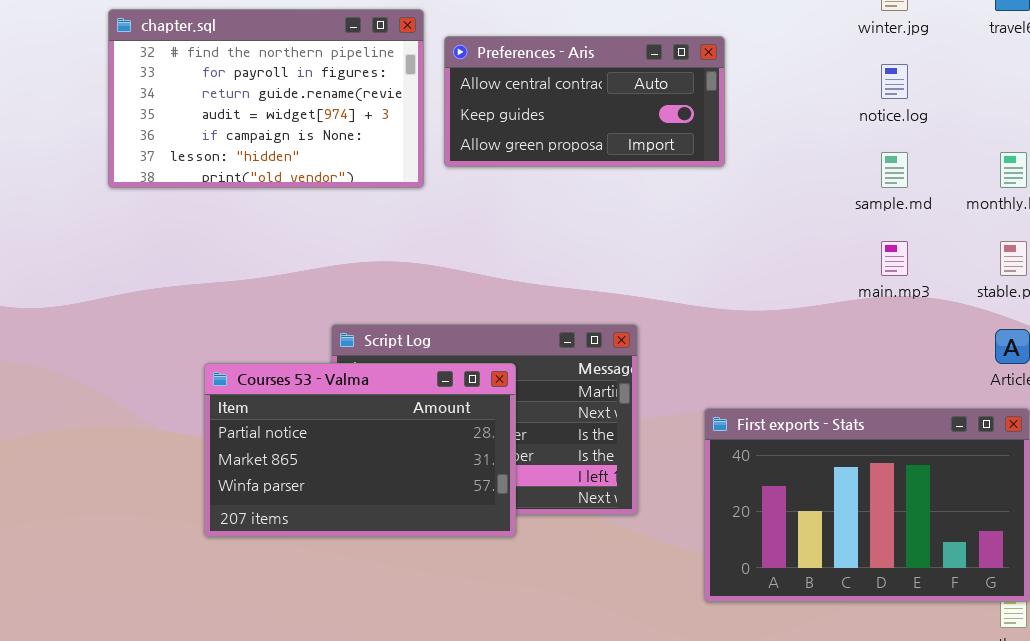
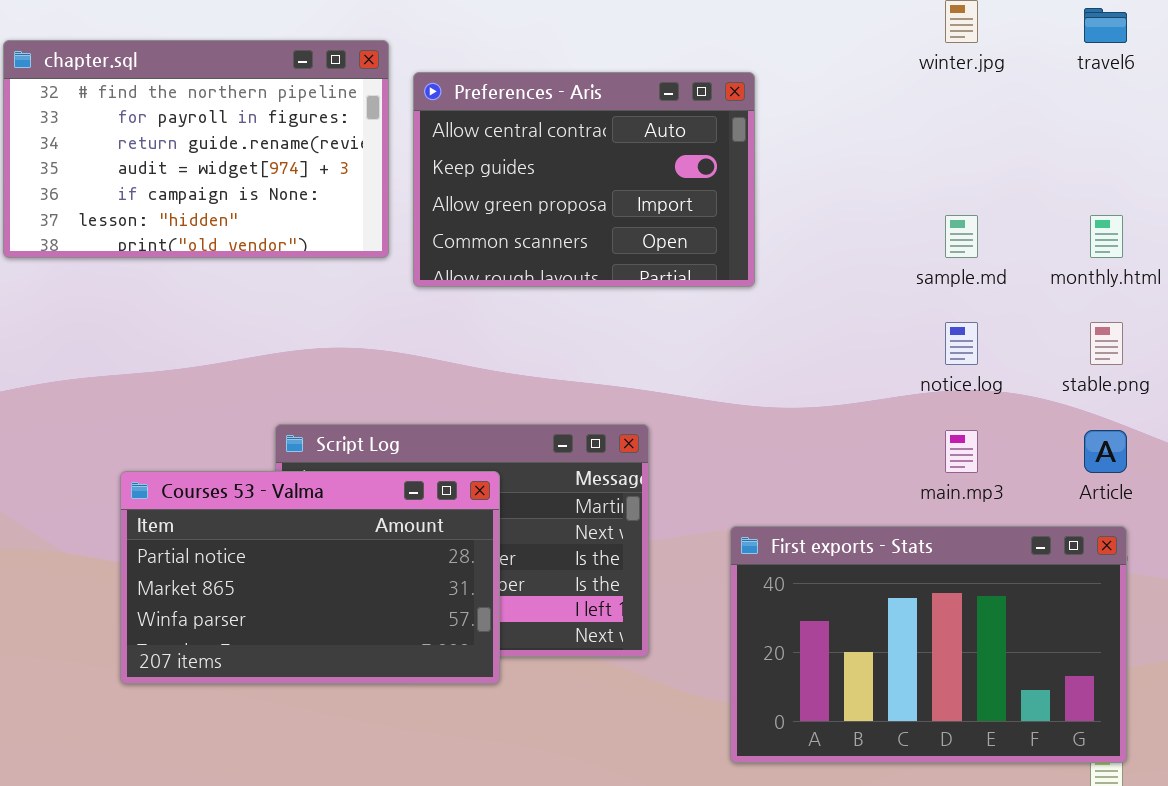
Preferences - Aris: [444,36,725,167] -> [413,72,755,287], resized
notice.log: [881,64,908,99] -> [945,322,978,365], moved
main.mp3: [881,241,908,276] -> [945,430,978,473], moved

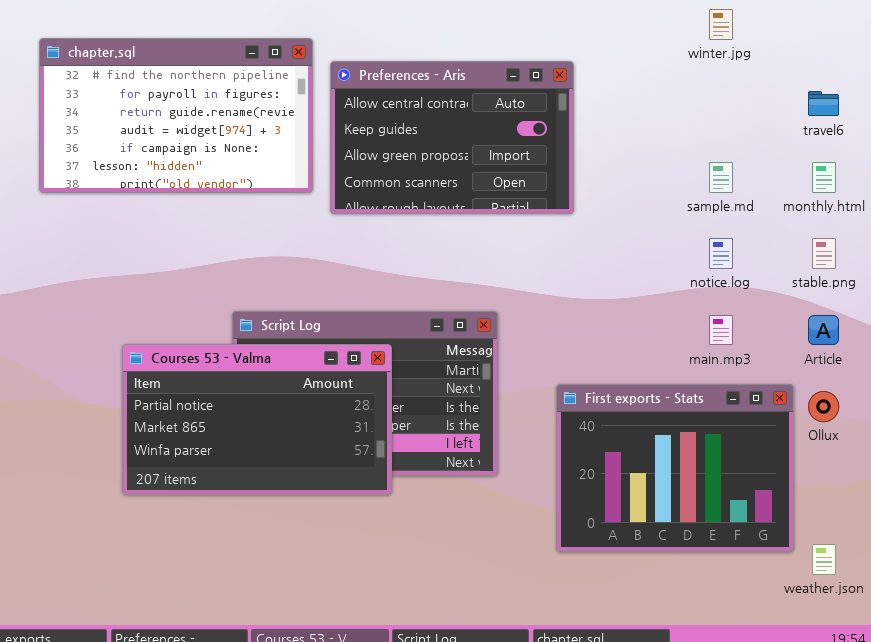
travel6: [1084,8,1127,43] -> [808,91,839,116], moved
First exports - Stats: [730,526,1127,763] -> [556,384,794,552], resized

